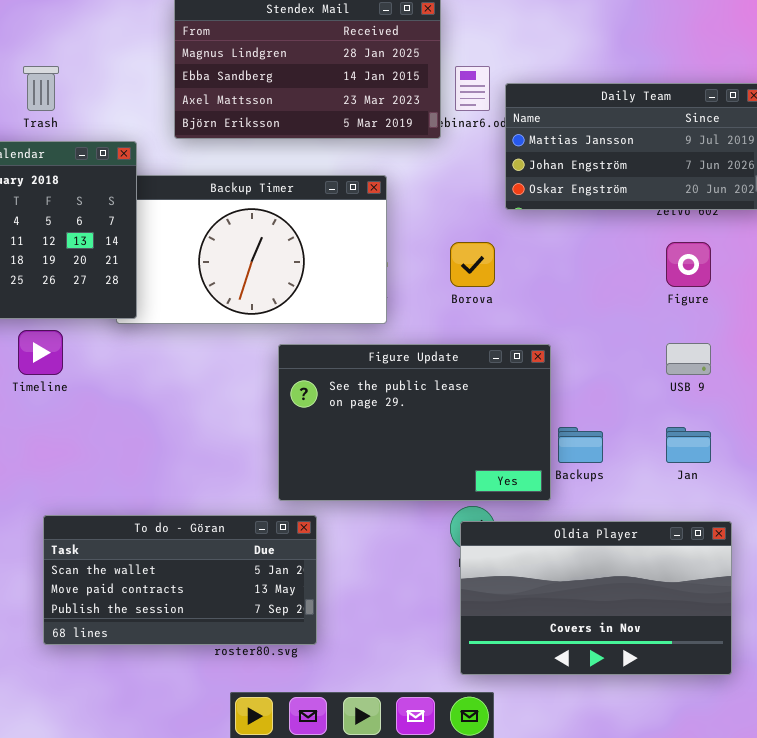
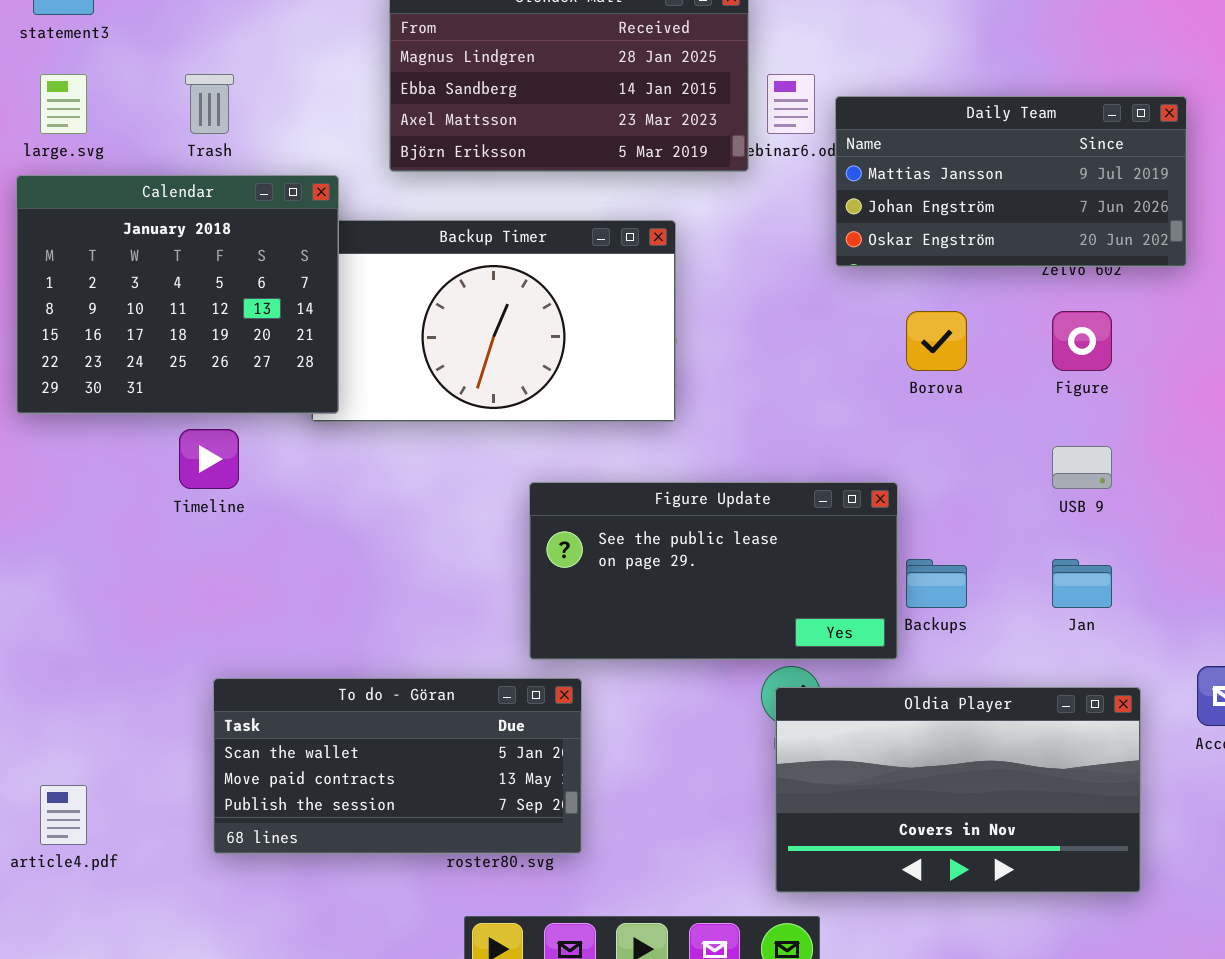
Borova: [450,242,495,287] -> [906,311,967,371], moved
Figure Update: [278,344,551,501] -> [529,482,898,660], resized

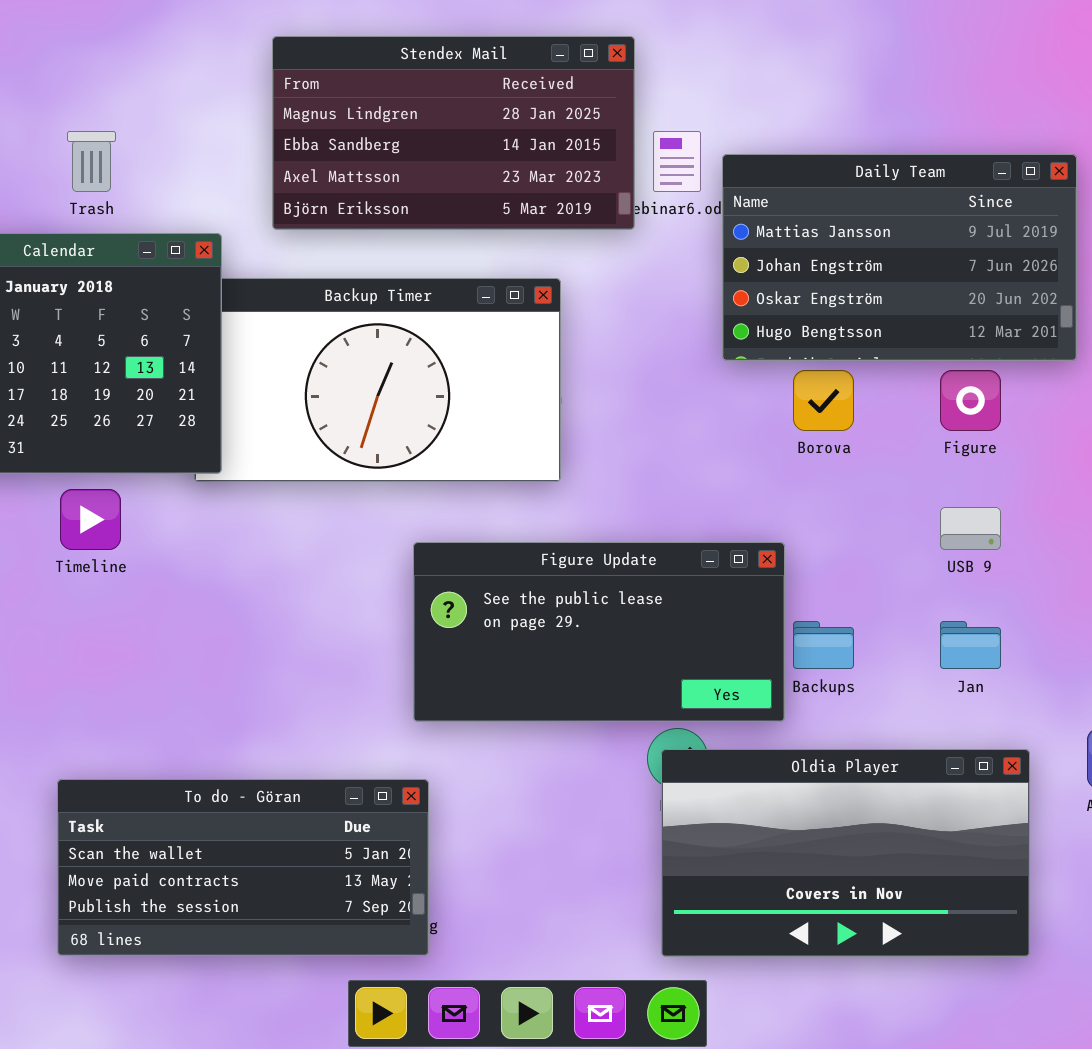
Daily Team: [835,96,1187,267] -> [722,154,1077,361], resized
To do - Göran: [213,678,582,854] -> [57,779,429,956], moved

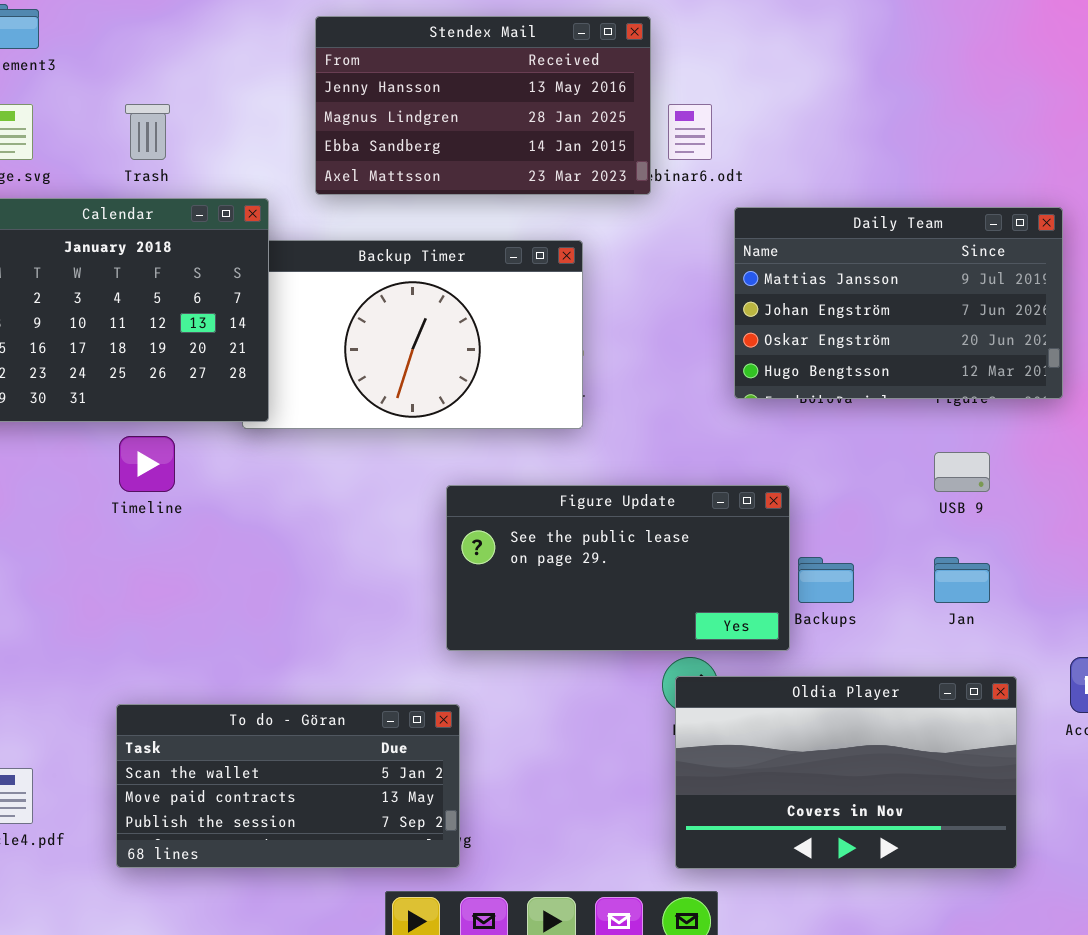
Stendex Mail: [272,36,635,230] -> [315,16,651,195], scrolled up 1 row
Daily Team: [722,154,1077,361] -> [734,207,1063,399], moved

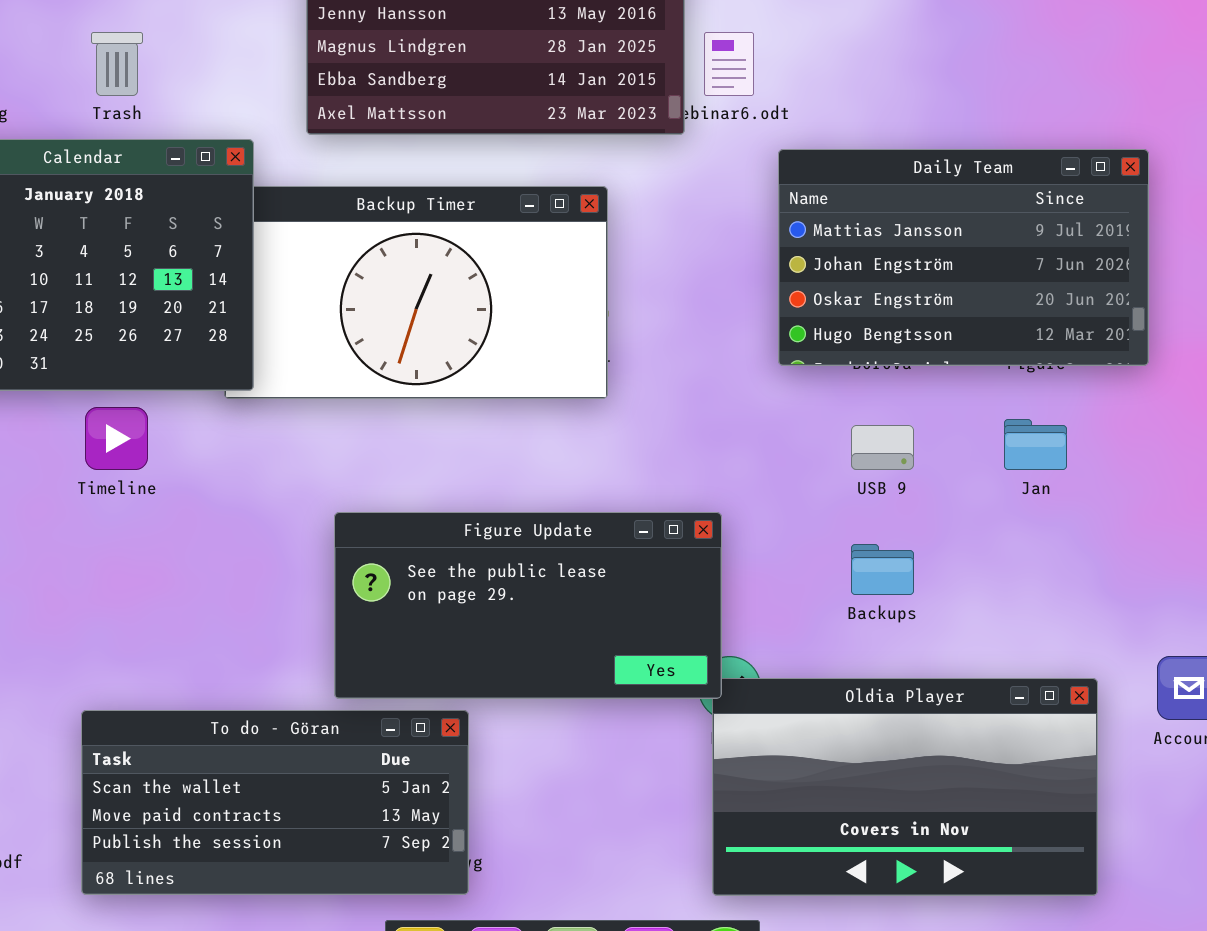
USB 9: [934,452,990,492] -> [851,425,914,470], moved
Figure Update: [446,485,790,651] -> [334,512,722,699], moved
Jan: [934,557,990,603] -> [1004,419,1067,470], moved

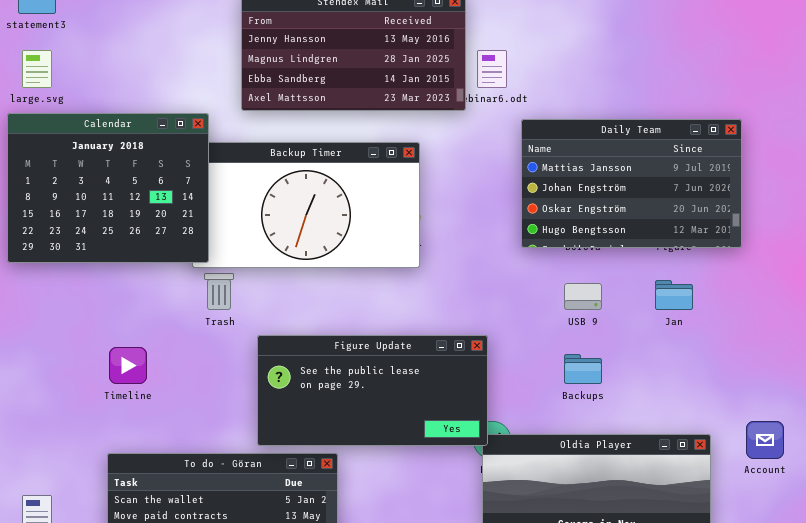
Trash: [91,32,143,96] -> [204,273,234,310], moved
Timeline: [85,407,148,470] -> [109,347,147,384], moved

